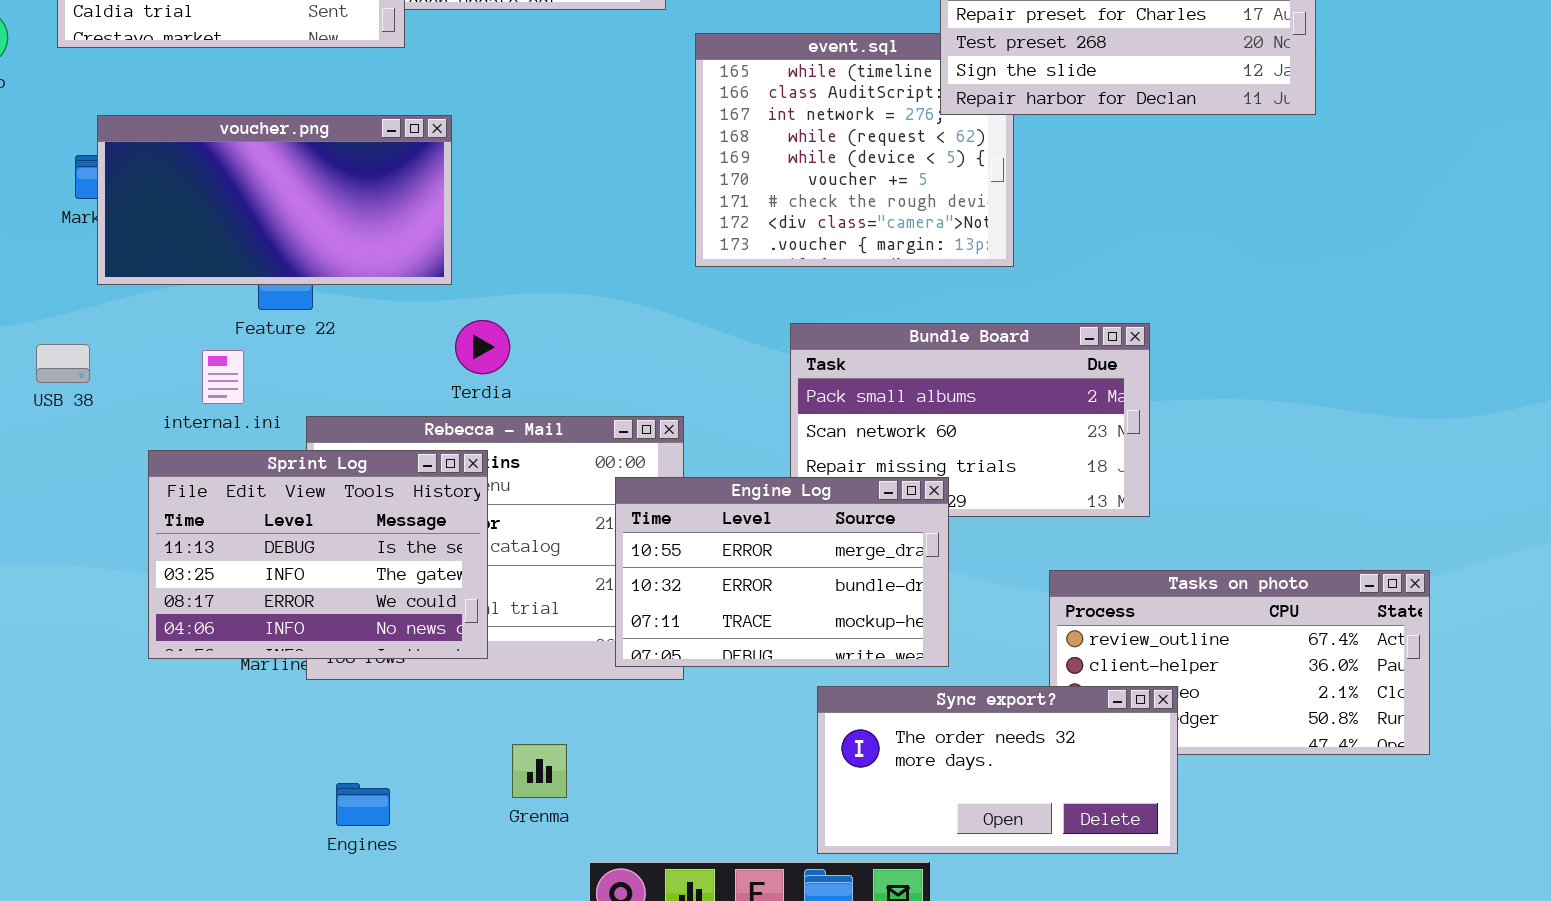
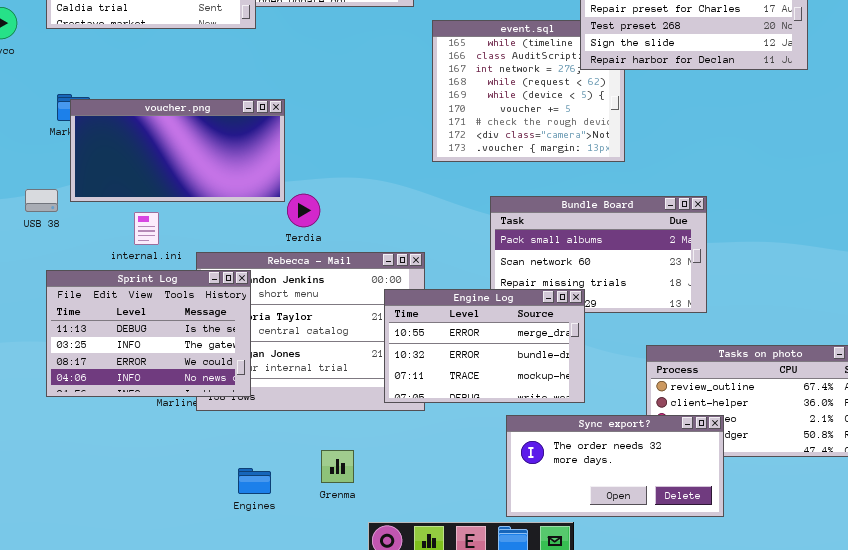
voucher.png: [97,115,452,285] -> [70,99,285,202], moved
USB 38: [36,344,90,383] -> [25,189,58,212], moved
Sprint Log: [148,450,488,659] -> [46,270,251,397], moved
Engines: [336,783,390,826] -> [238,468,271,494], moved

